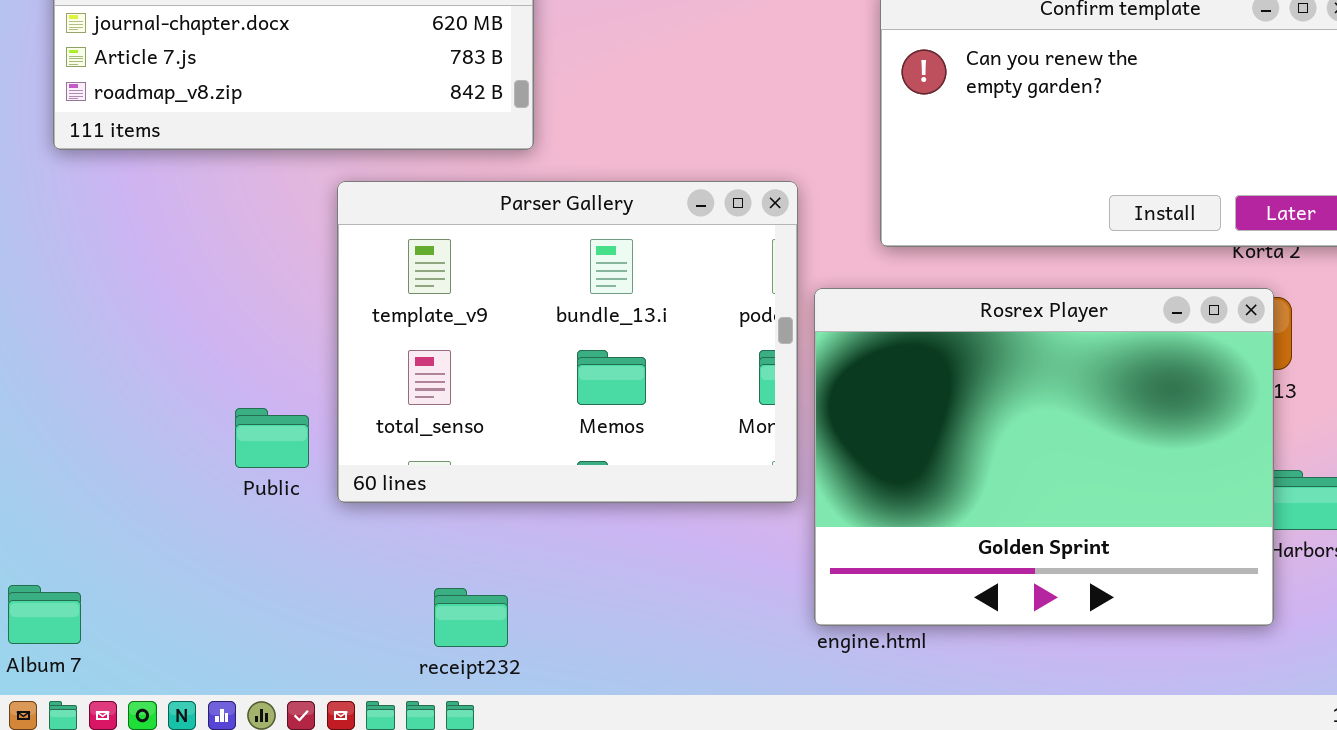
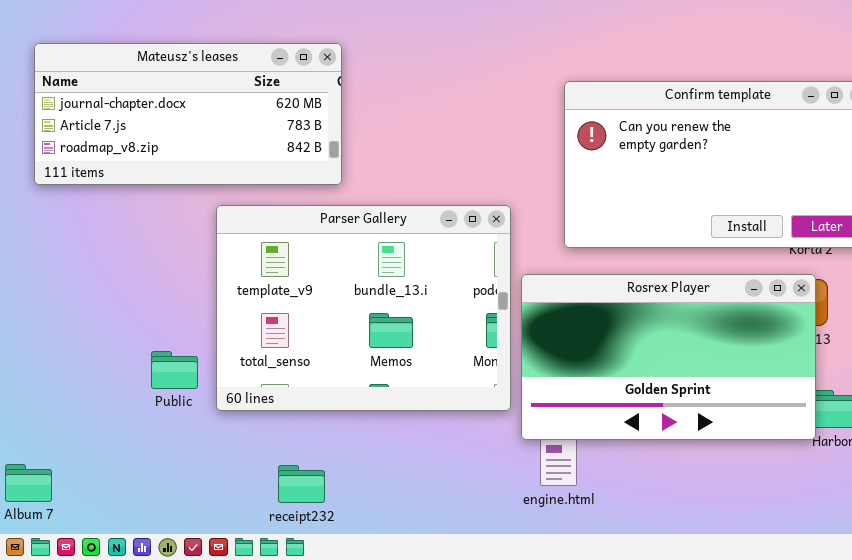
Rosrex Player: [814,288,1274,626] -> [521,274,816,440], resized

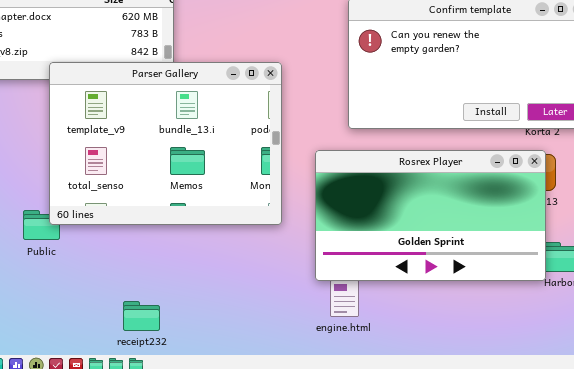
Parser Gallery: [216,205,511,411] -> [49,62,282,225], moved

